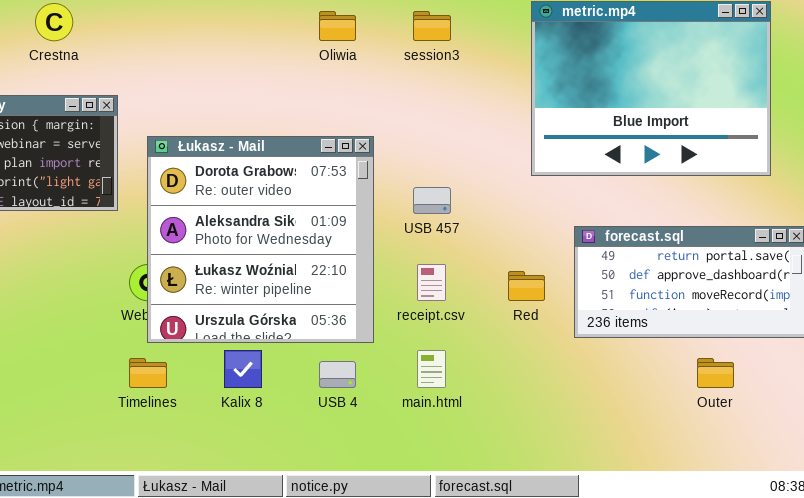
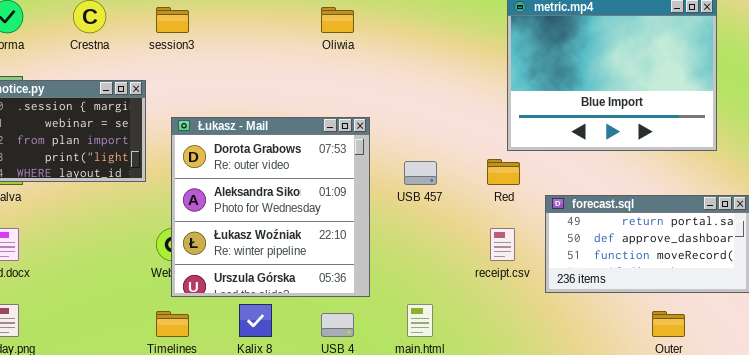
session3: [413,11,451,41] -> [156,7,189,33], moved
receipt.csv: [417,264,446,301] -> [490,228,515,261], moved
Red: [508,271,545,301] -> [487,159,520,185], moved

